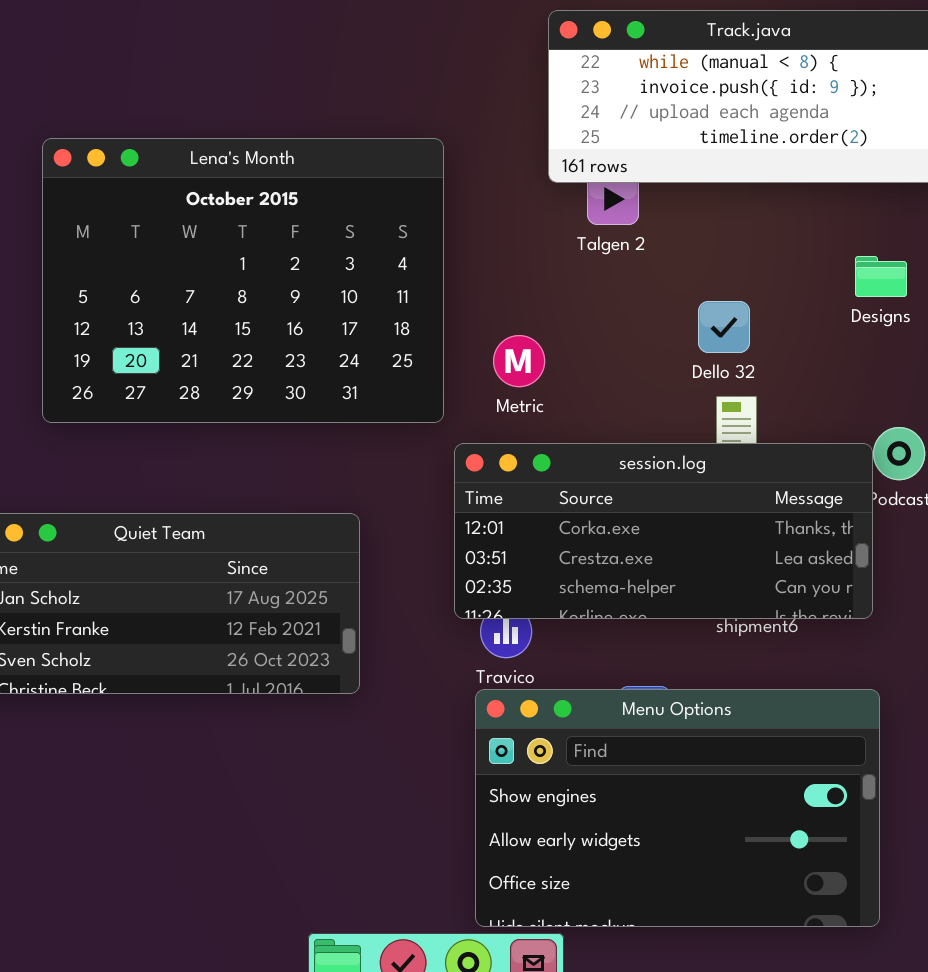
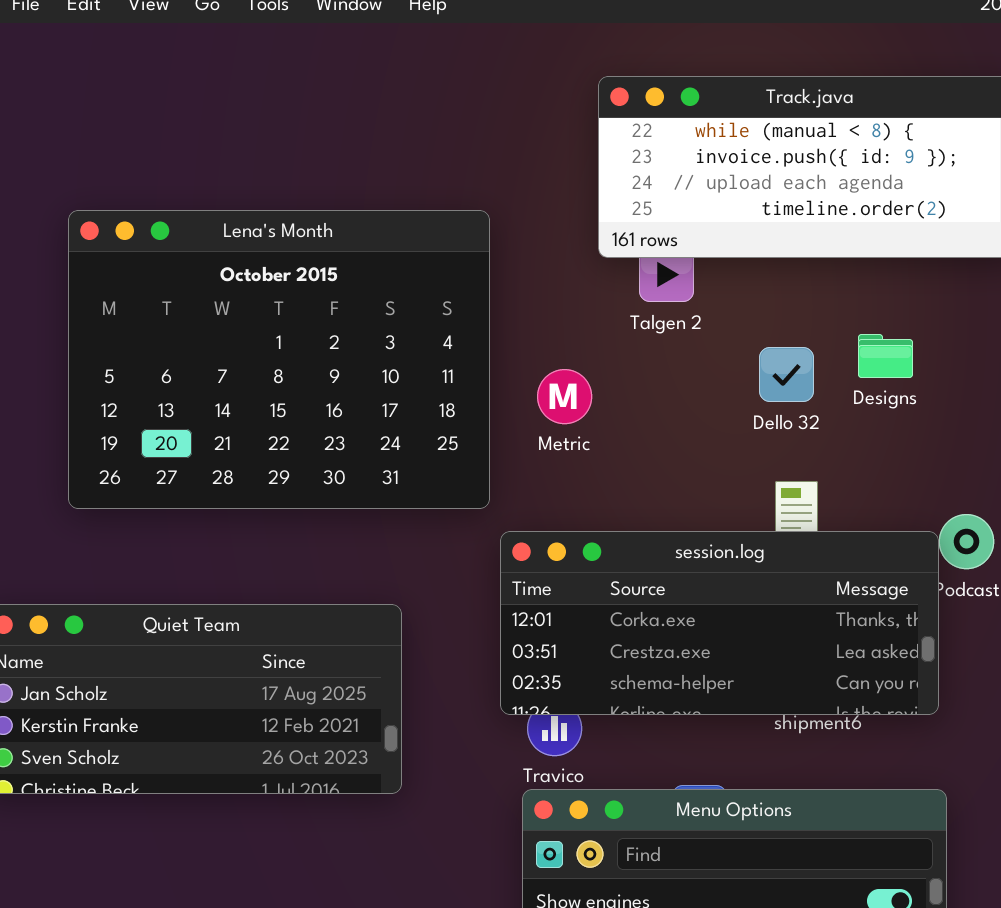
Designs: [855,256,907,297] -> [858,334,913,378], moved
Dello 32: [698,301,750,353] -> [759,347,814,402], moved
Metric: [493,335,545,387] -> [537,369,592,424], moved

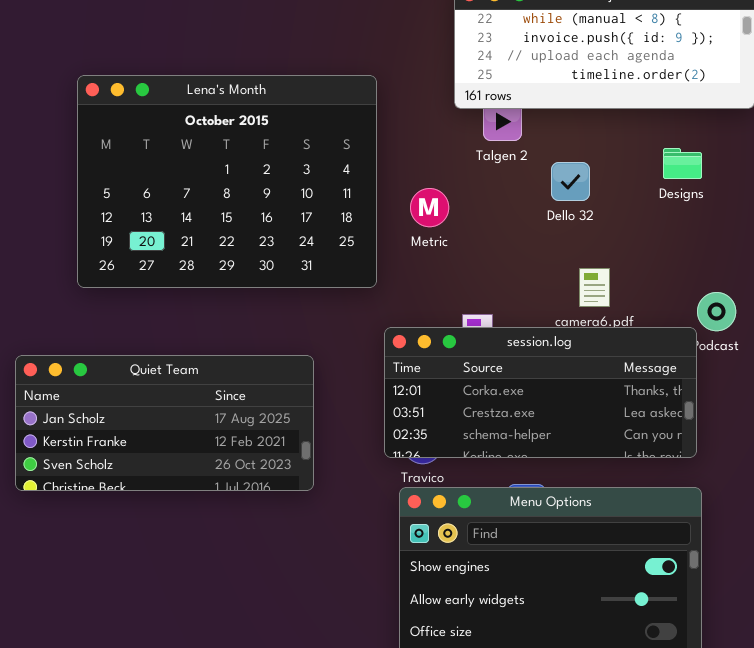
Designs: [858,334,913,378] -> [663,148,702,179], moved
Dello 32: [759,347,814,402] -> [551,162,590,201], moved
session.log: [500,531,939,715] -> [384,327,697,458], moved

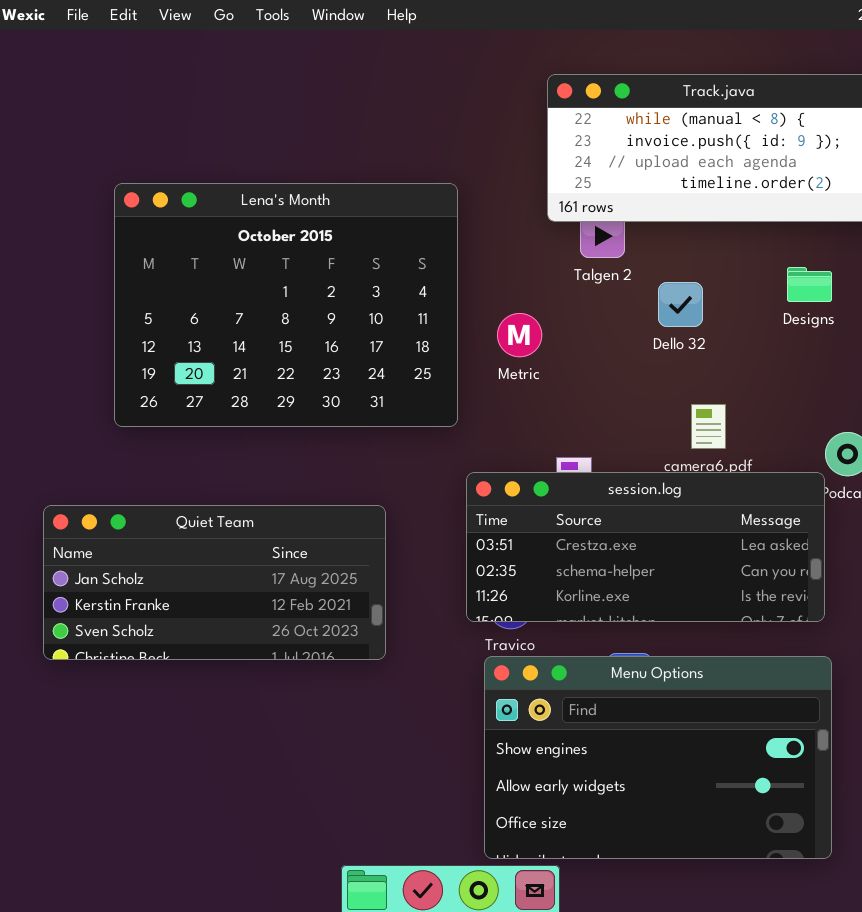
session.log: [384,327,697,458] -> [466,472,825,622], scrolled down 1 row

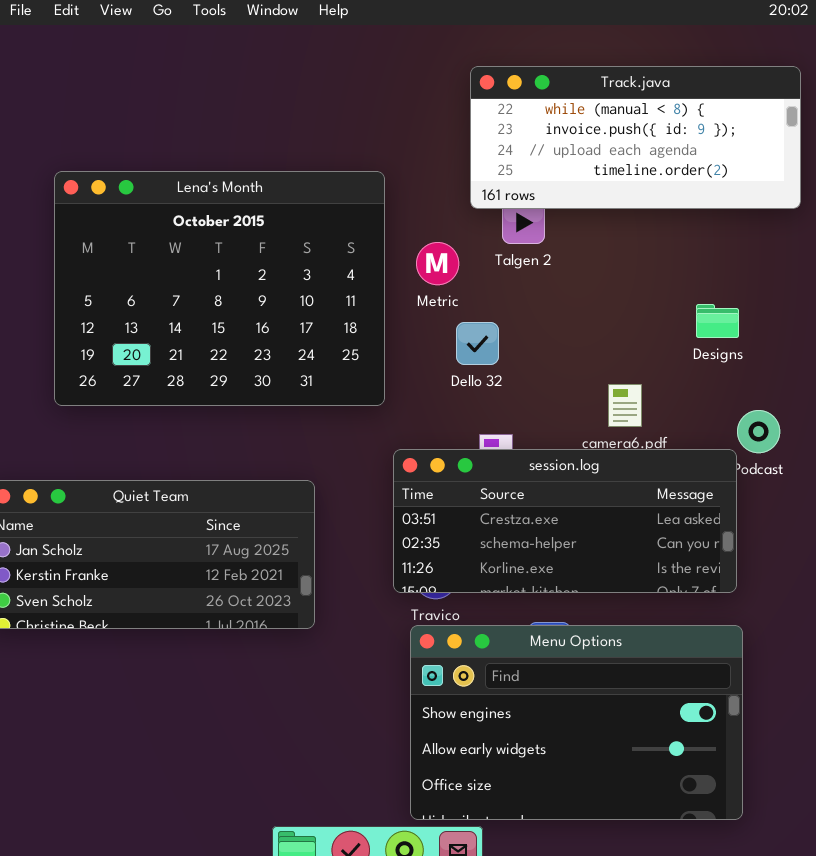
Designs: [787,267,832,302] -> [696,304,739,338], moved
Dello 32: [658,282,703,327] -> [456,322,499,365], moved
Metric: [497,313,542,357] -> [416,242,459,285], moved

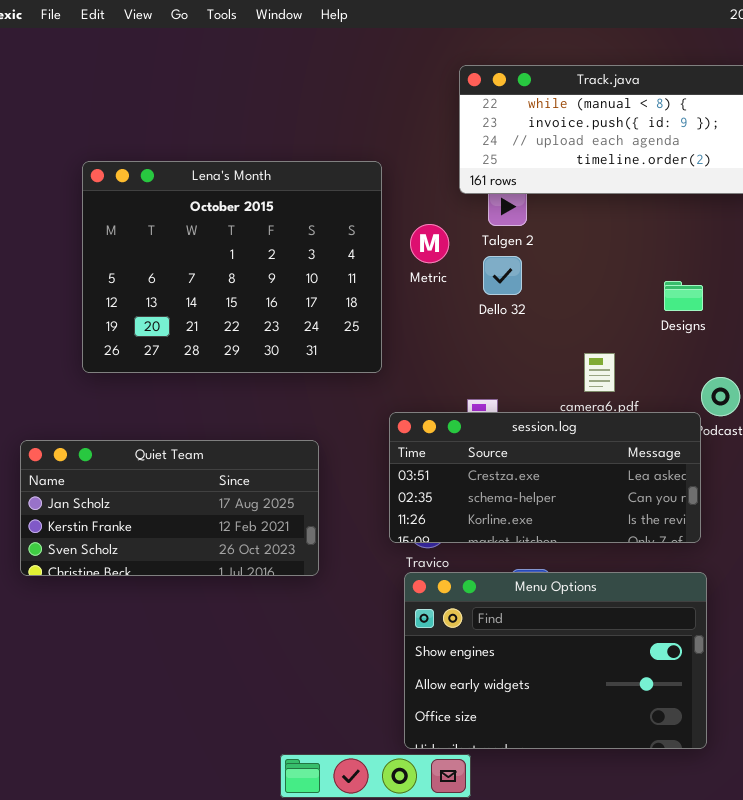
Dello 32: [456,322,499,365] -> [483,256,522,295], moved

